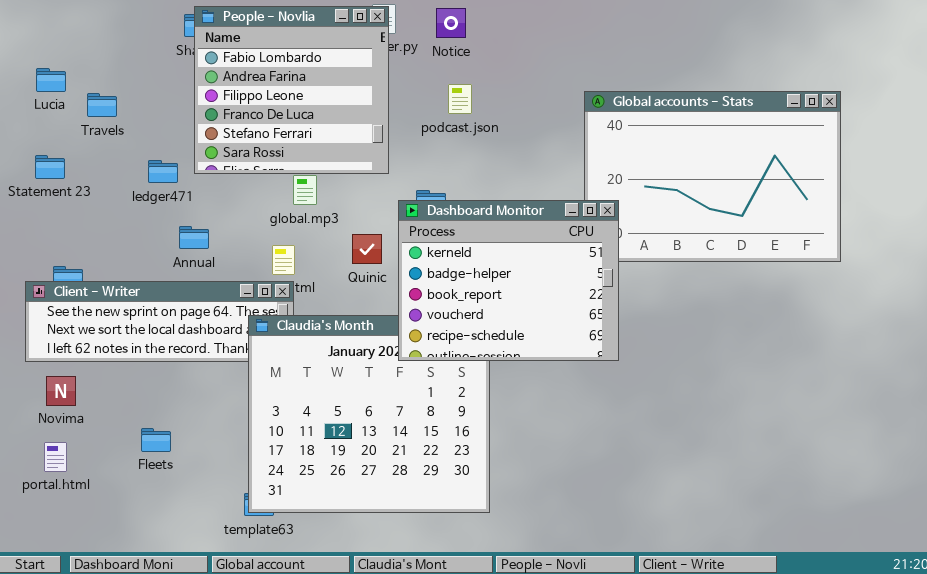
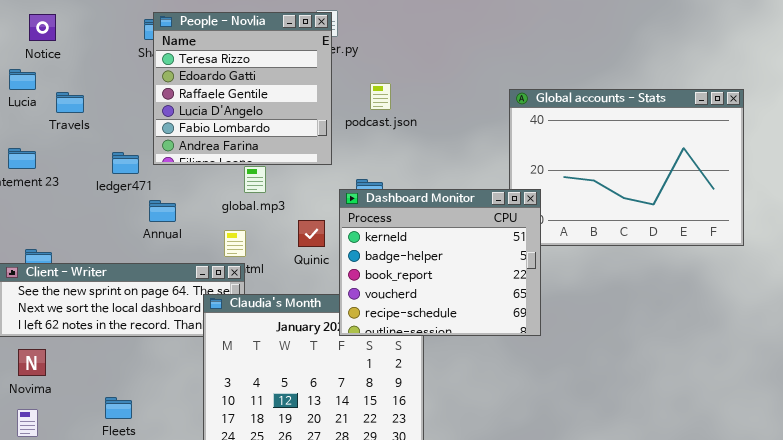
People - Novlia: [194,6,389,174] -> [153,12,332,165], scrolled up 4 rows
Notice: [436,8,466,38] -> [29,14,56,41], moved
podcast.json: [448,84,472,114] -> [370,83,391,110], moved
Annual: [179,226,209,249] -> [149,200,176,222], moved

